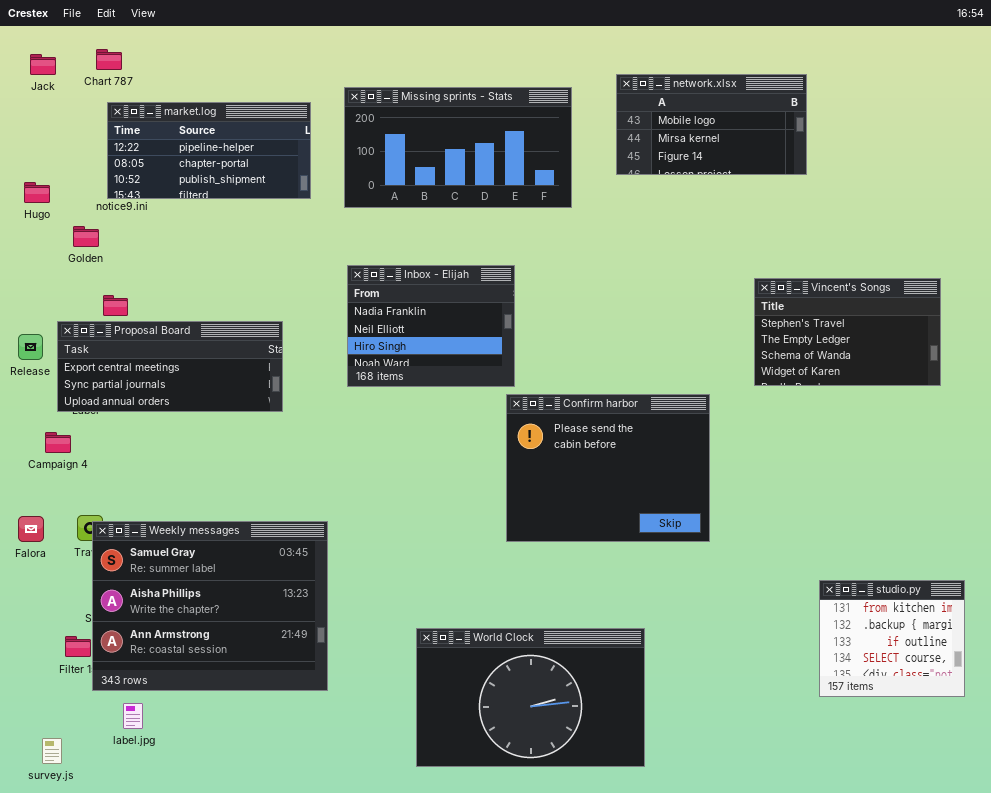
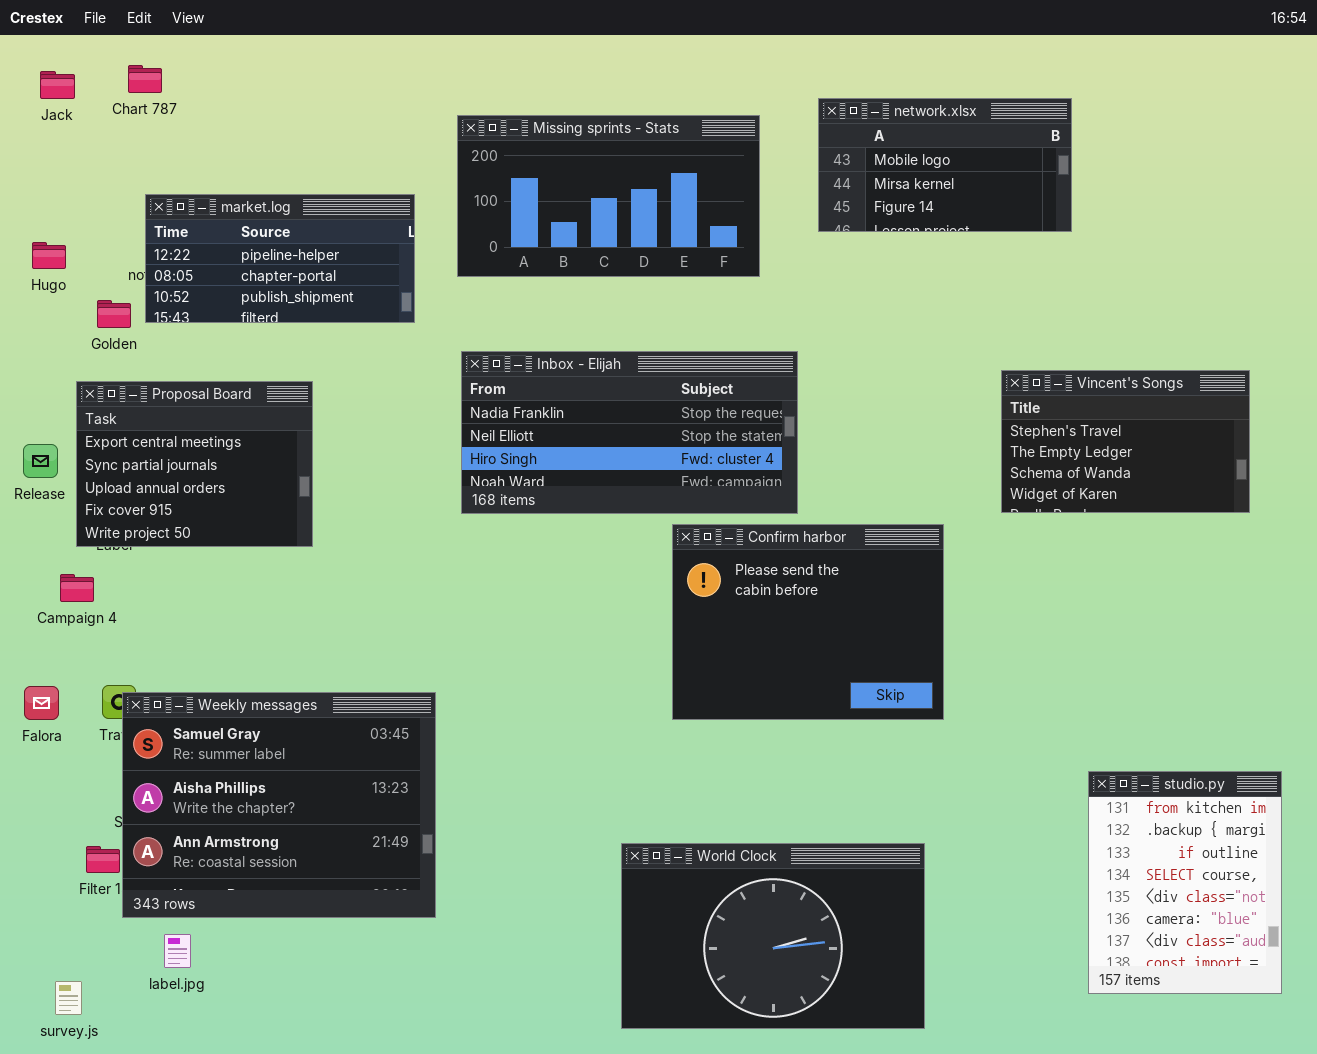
market.log: [107,102,311,199] -> [145,194,415,323], moved
Inbox - Elijah: [347,265,515,387] -> [461,351,798,514], resized
Proposal Board: [57,321,283,412] -> [76,381,313,547], resized
studio.py: [819,580,965,697] -> [1088,771,1282,994], resized
World Clock: [416,628,645,767] -> [621,843,925,1029], moved

